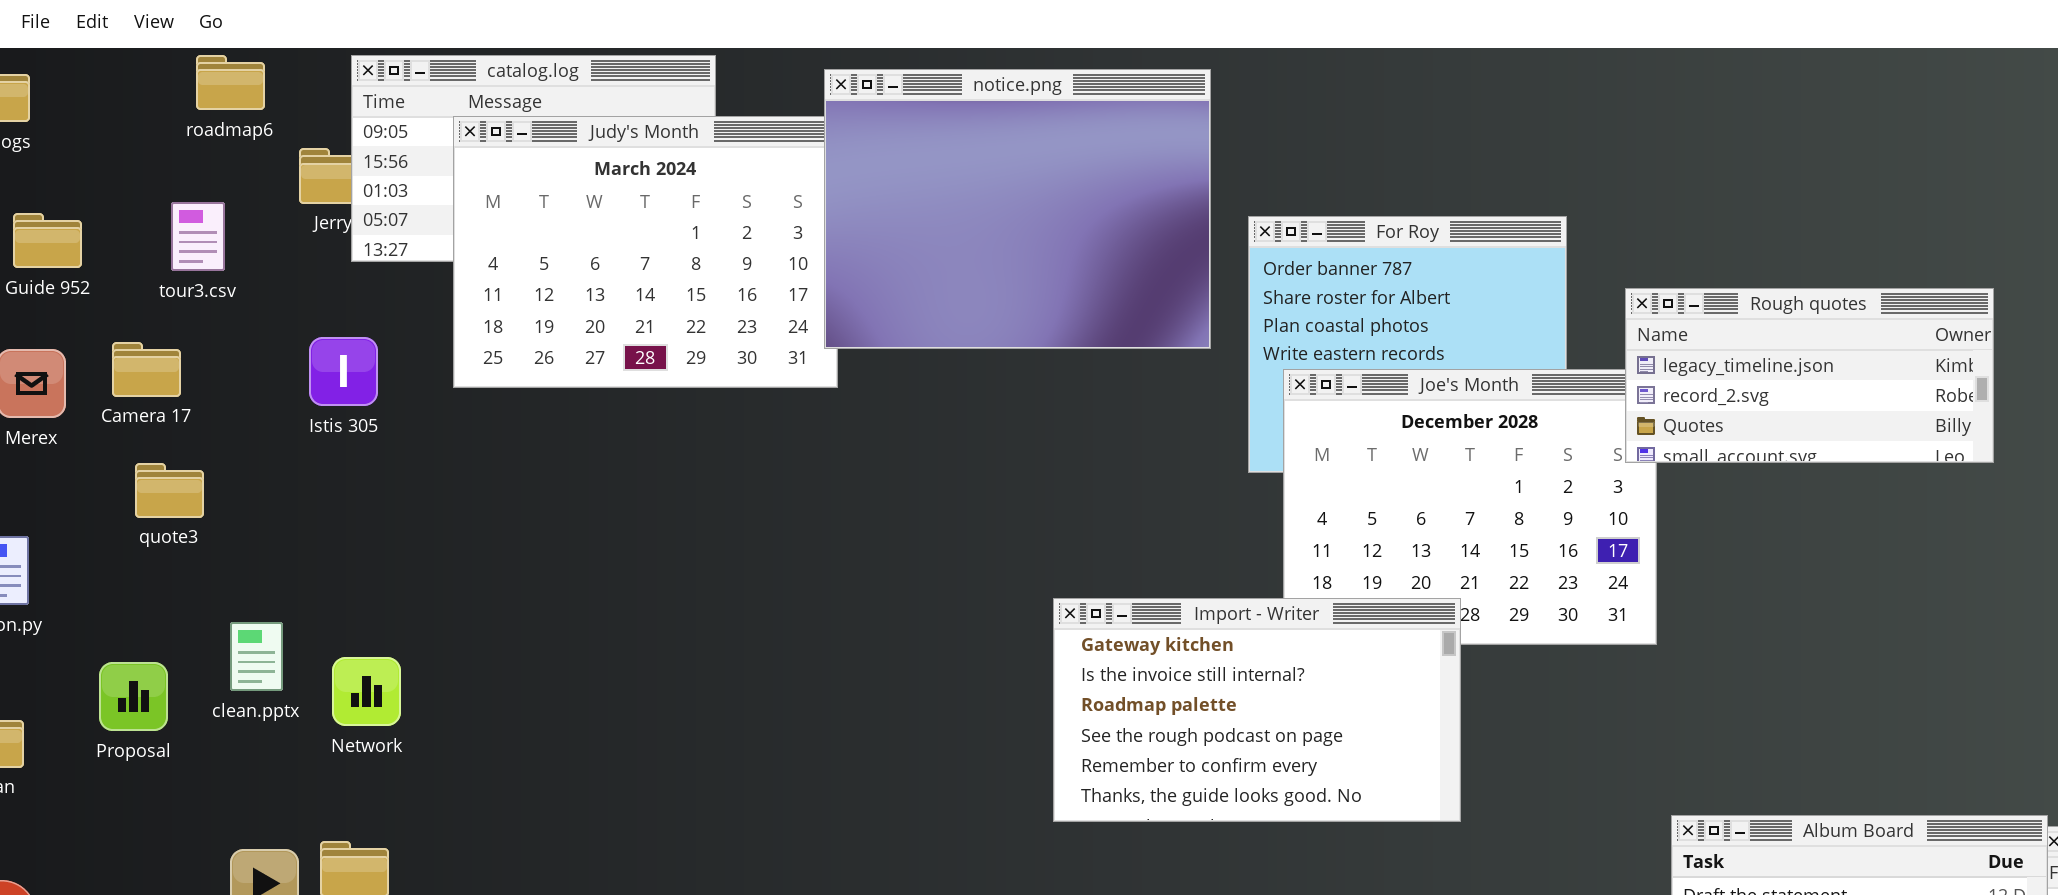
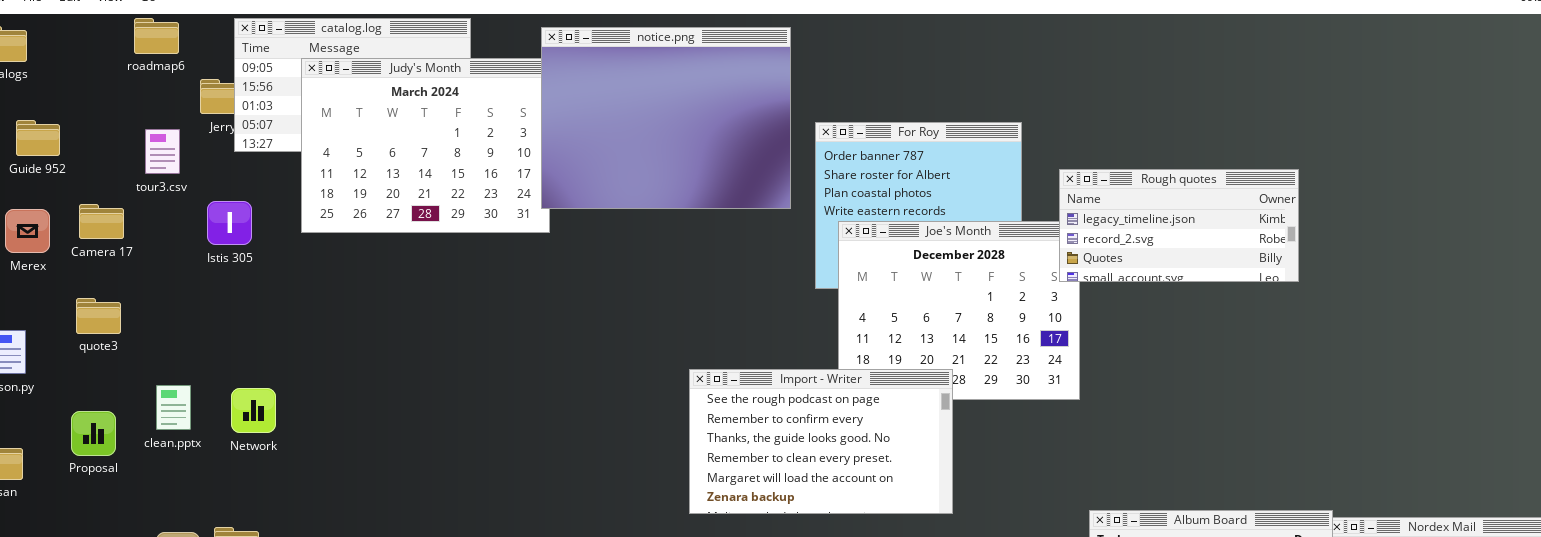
tour3.csv: [171,202,225,271] -> [145,129,180,174], moved
quote3: [135,463,204,518] -> [76,298,121,334], moved
Import - Writer: [1053,598,1461,822] -> [689,369,953,514], scrolled down 3 rows
Network: [332,657,401,726] -> [231,388,276,433], moved

